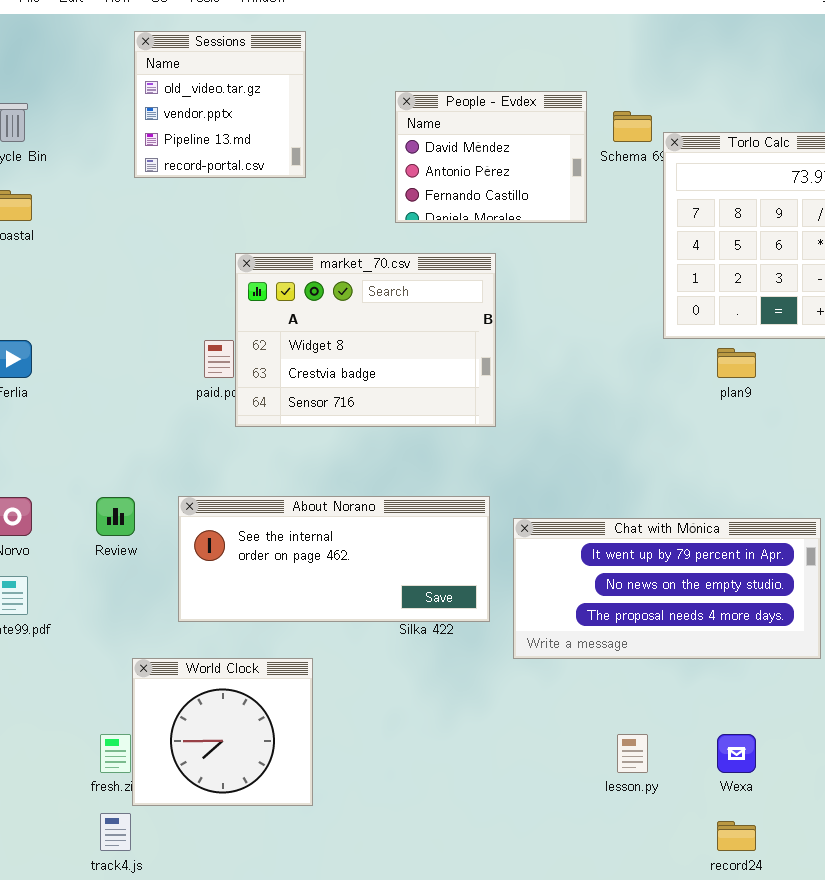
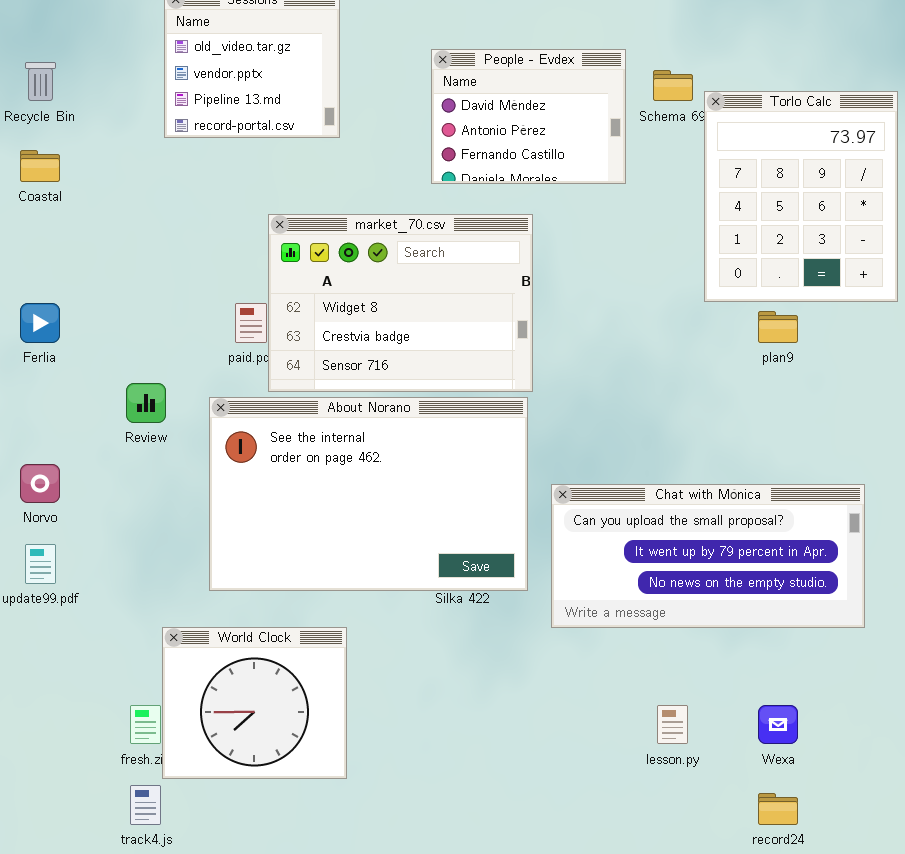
About Norano: [178,496,490,622] -> [209,397,528,591], resized
Review: [96,497,135,536] -> [126,383,166,423], moved
Chat with Mónica: [513,518,821,659] -> [551,484,865,628], scrolled up 1 row

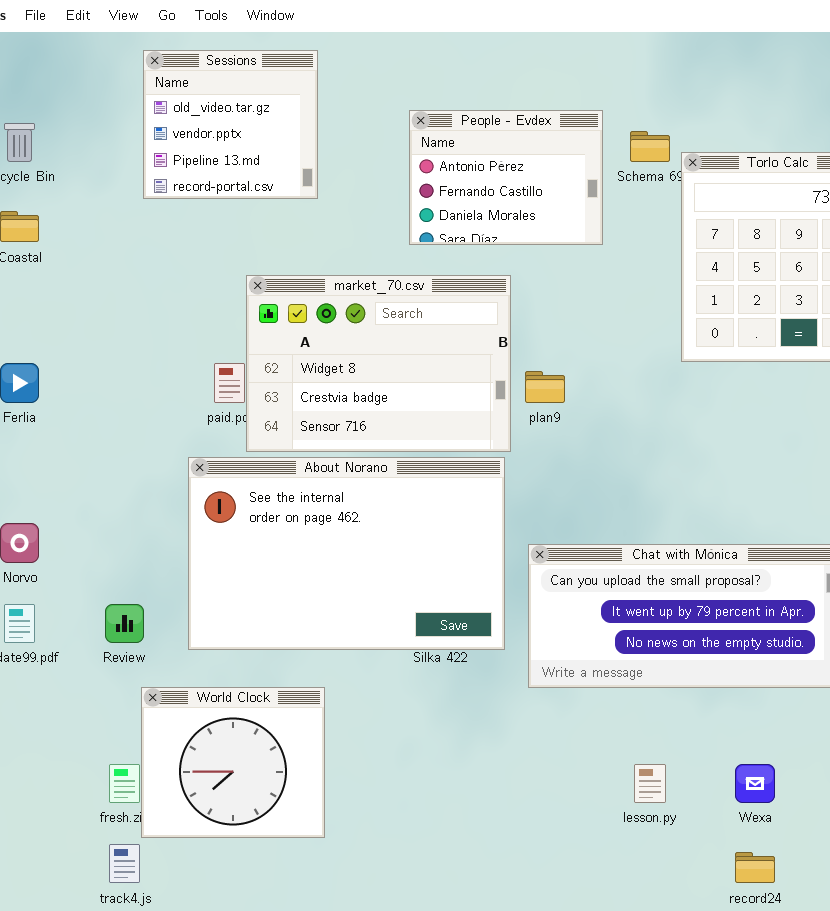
People - Evdex: [431,49,626,184] -> [409,110,603,245], scrolled down 1 row
plan9: [758,311,798,343] -> [525,371,565,403], moved
Review: [126,383,166,423] -> [105,604,144,643], moved

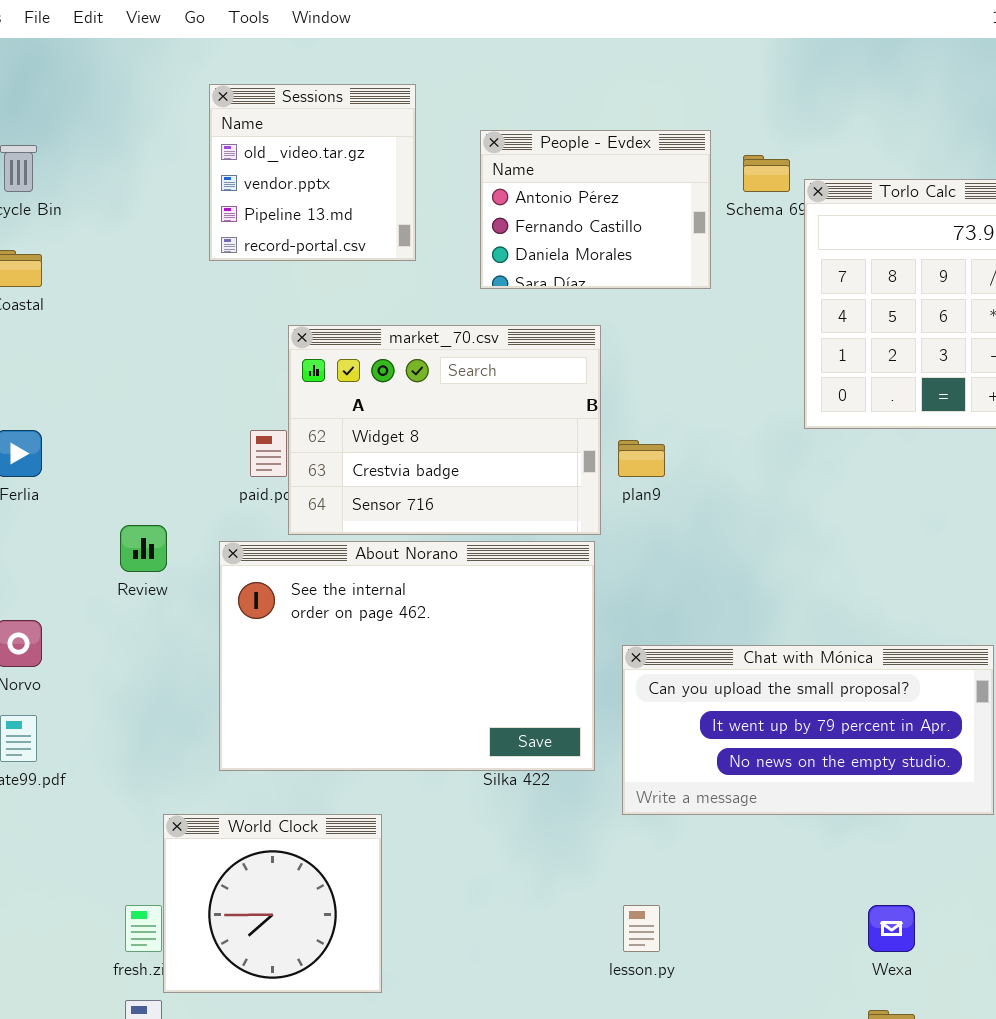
Sessions: [143,50,318,199] -> [209,84,416,261], moved
Review: [105,604,144,643] -> [120,525,167,572], moved
lesson.py: [634,764,666,803] -> [623,905,660,952], moved

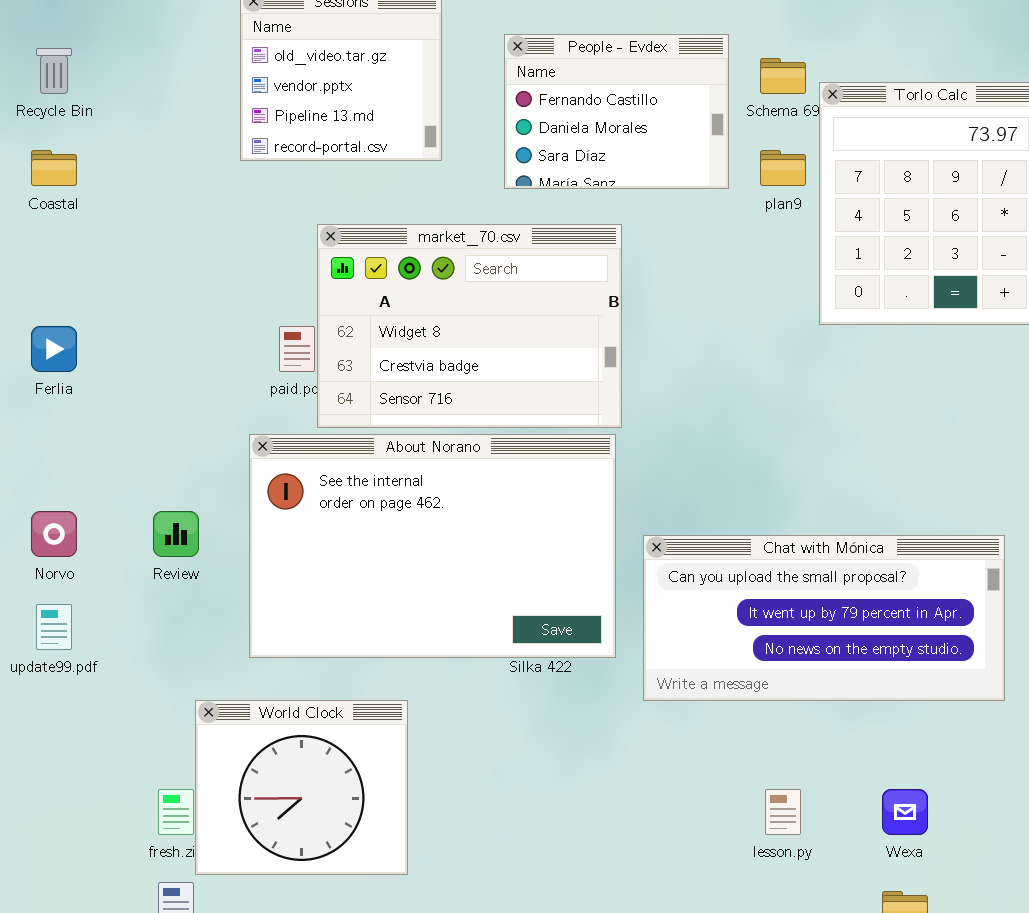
People - Evdex: [480,130,711,289] -> [504,34,729,189], scrolled down 1 row
plan9: [618,440,665,477] -> [760,150,806,186], moved
Review: [120,525,167,572] -> [153,511,199,557], moved
lesson.py: [623,905,660,952] -> [765,789,801,835], moved

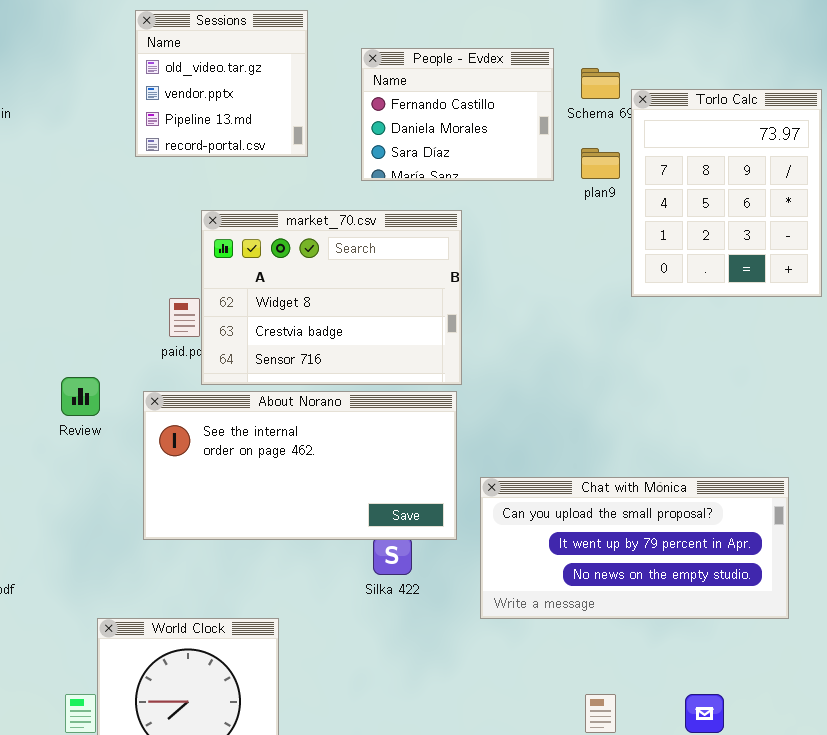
About Norano: [249,434,616,658] -> [143,391,457,540], resized
Review: [153,511,199,557] -> [61,377,100,416], moved

